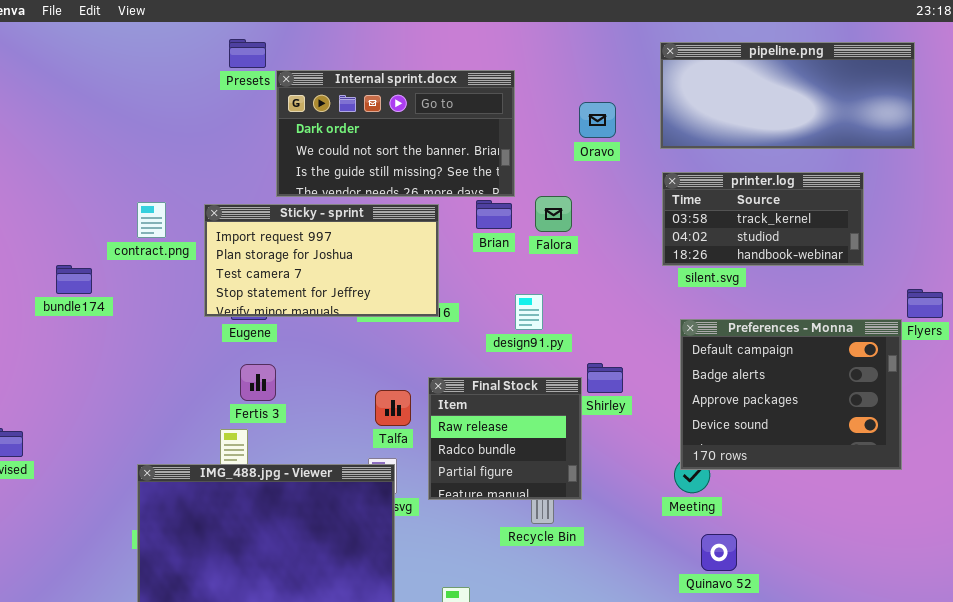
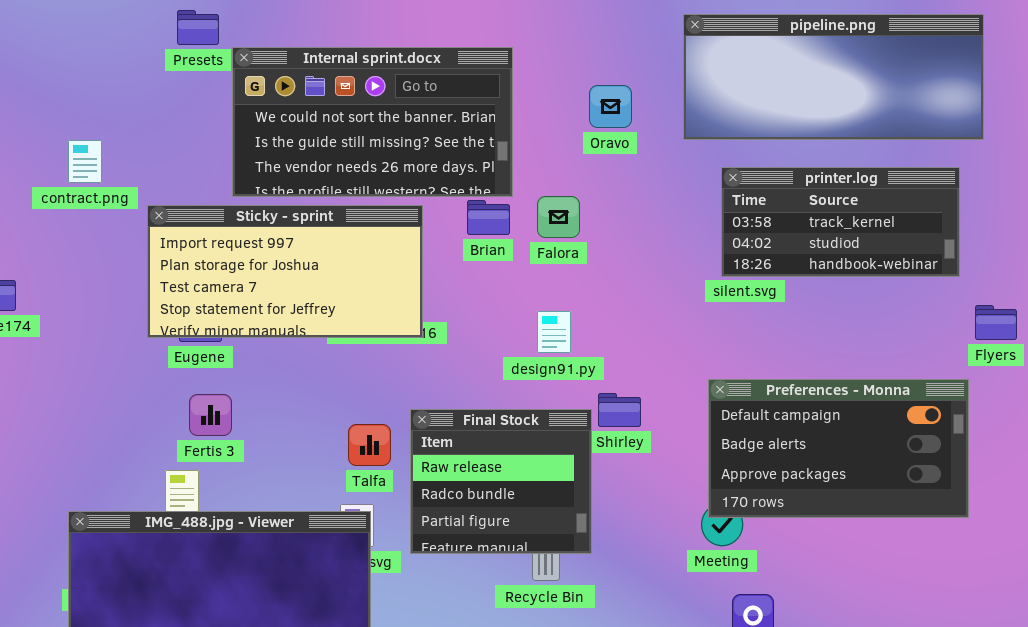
Internal sprint.docx: [276,70,515,197] -> [232,47,513,197], scrolled down 1 row
printer.log: [662,172,864,266] -> [721,167,960,277], moved
contract.png: [137,202,166,238] -> [68,140,102,183], moved
design91.py: [515,294,543,330] -> [537,311,571,353], moved
Preferences - Monna: [680,319,902,470] -> [708,379,969,518], resized

